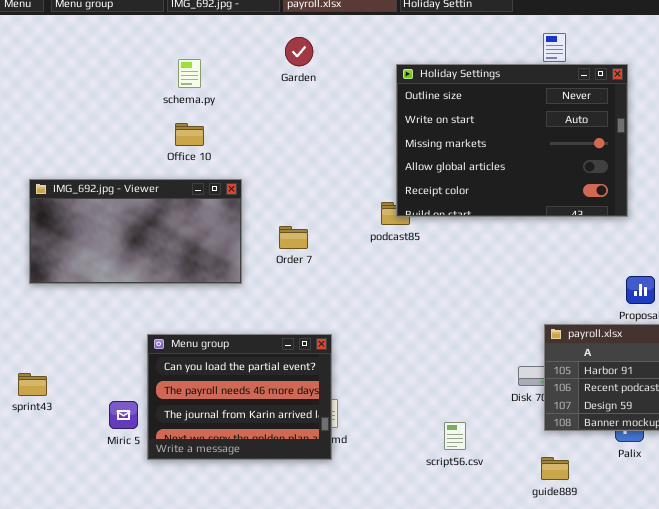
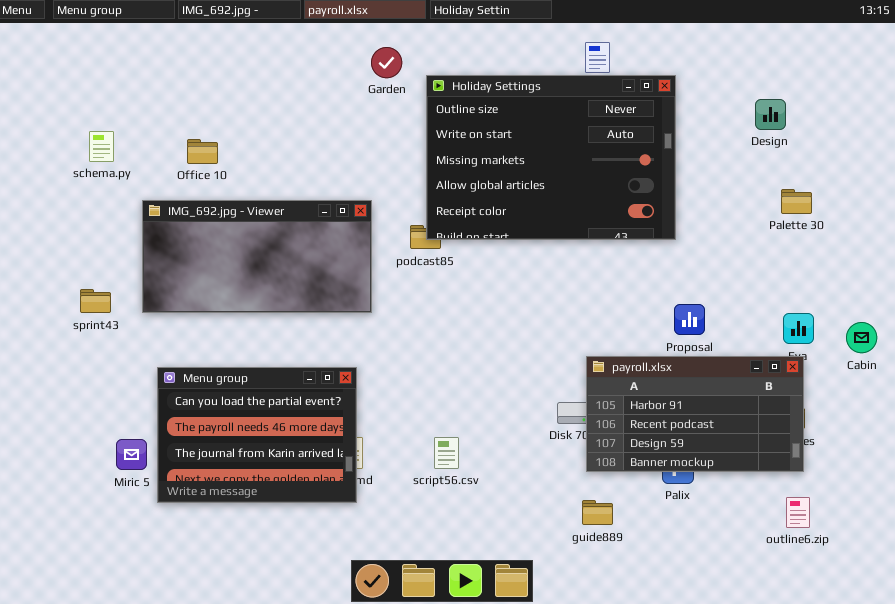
Garden: [285,37,313,66] -> [371,47,402,78], moved
schema.py: [178,59,201,88] -> [89,131,114,162], moved
IMG_692.jpg - Viewer: [29,179,242,284] -> [142,200,372,313], moved
sprint43: [18,373,47,396] -> [80,289,111,313], moved
script56.csv: [444,422,466,450] -> [434,437,459,469], moved

